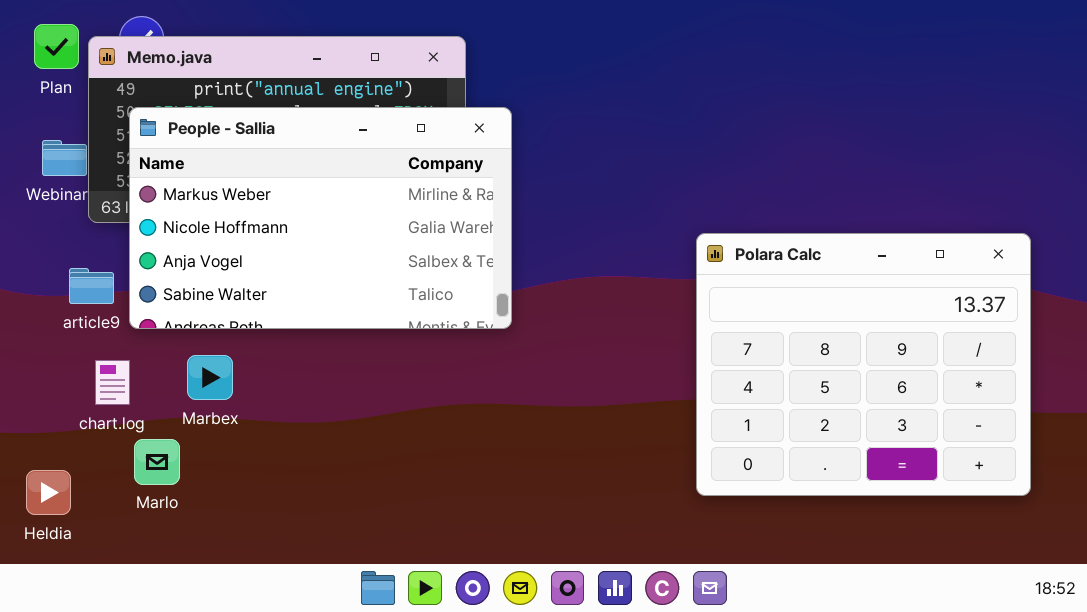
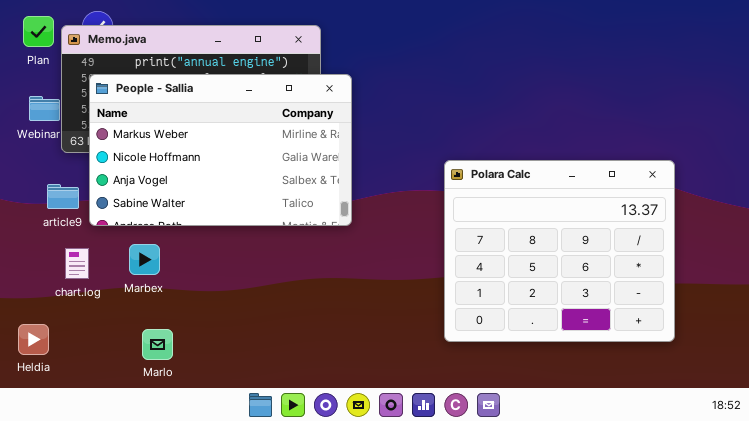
Polara Calc: [696,233,1031,496] -> [444,160,675,342], moved
Marlo: [134,439,180,485] -> [142,329,173,360], moved

